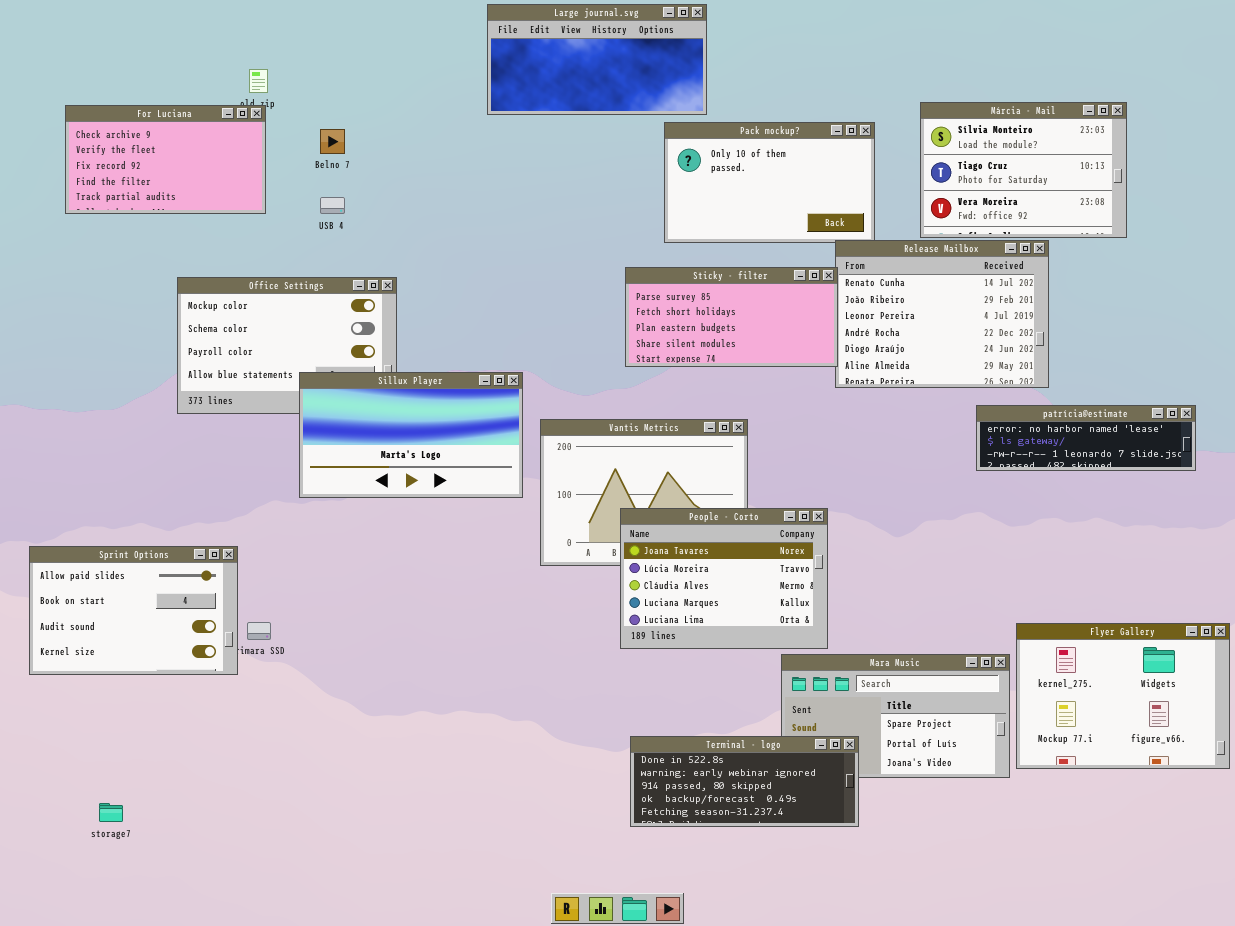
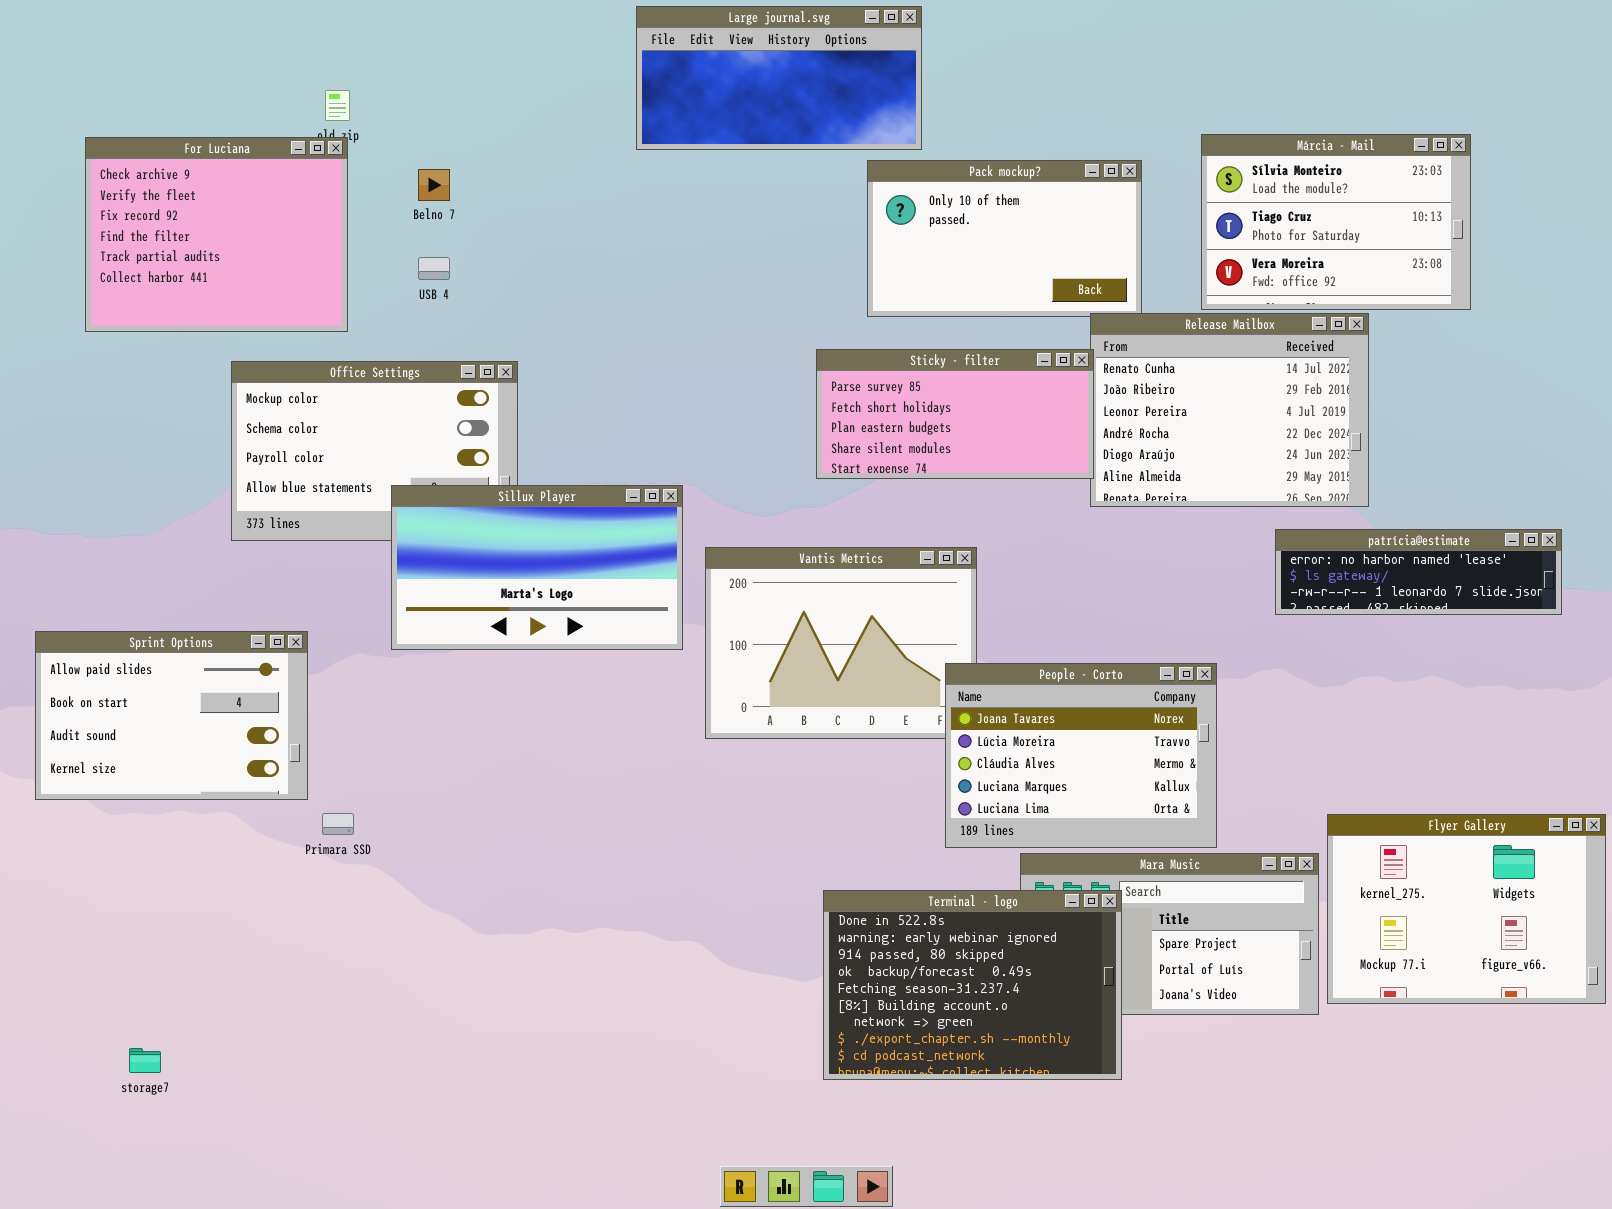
For Luciana: [65,105,266,214] -> [85,137,348,332], resized
People - Corto: [620,508,828,649] -> [945,663,1217,848], moved
Sprint Options: [29,546,238,675] -> [35,631,308,800], moved
Terminal - logo: [630,736,859,827] -> [823,890,1122,1080], resized

